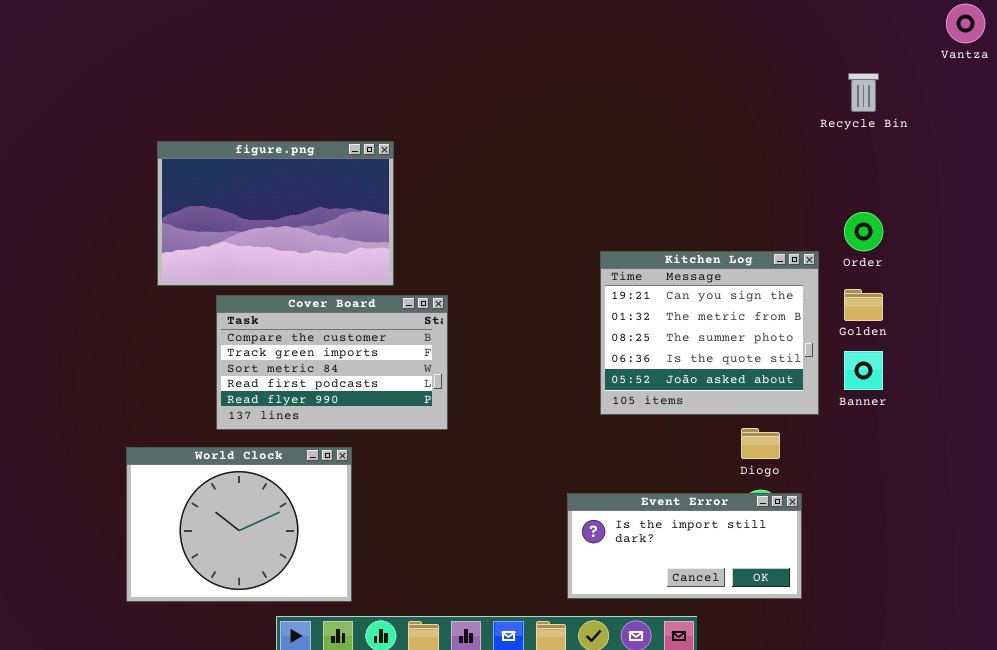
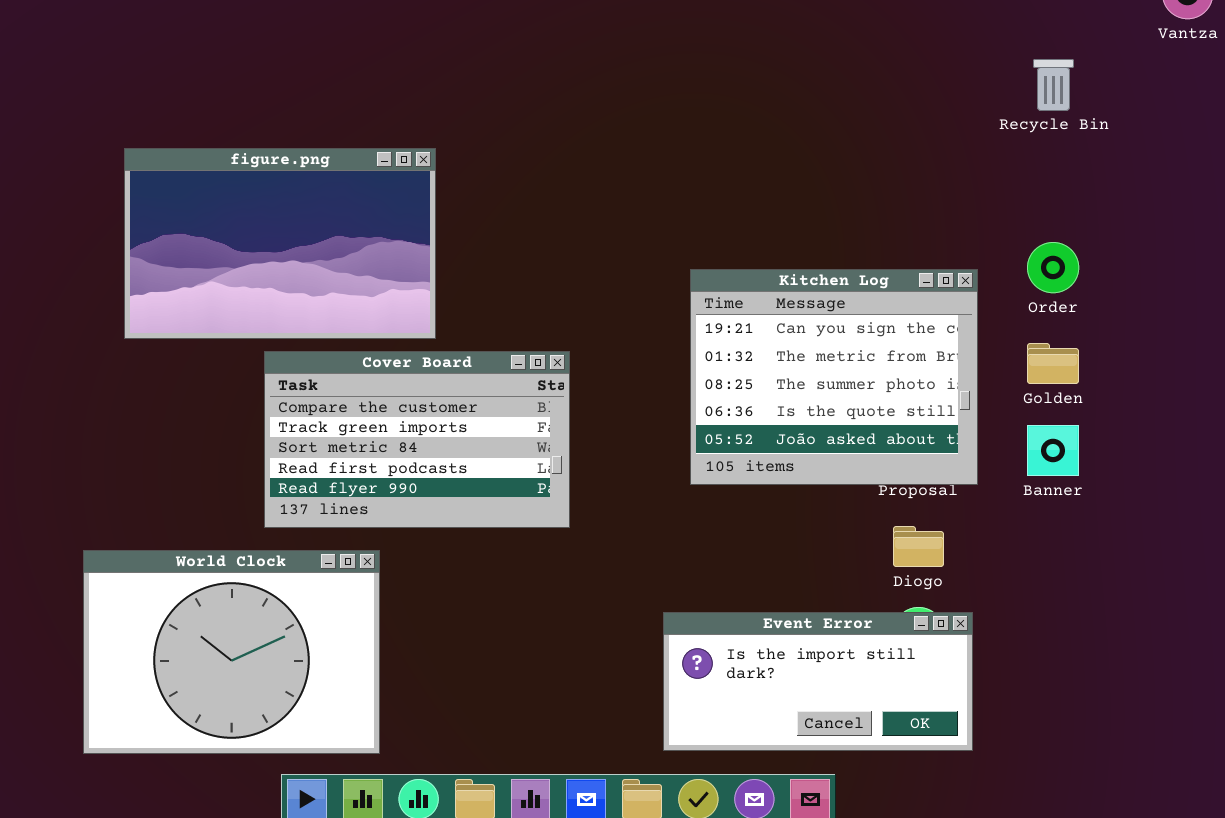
Kitchen Log: [600,251,819,415] -> [690,269,978,485], moved
Cover Board: [216,295,448,430] -> [264,351,570,528], moved

